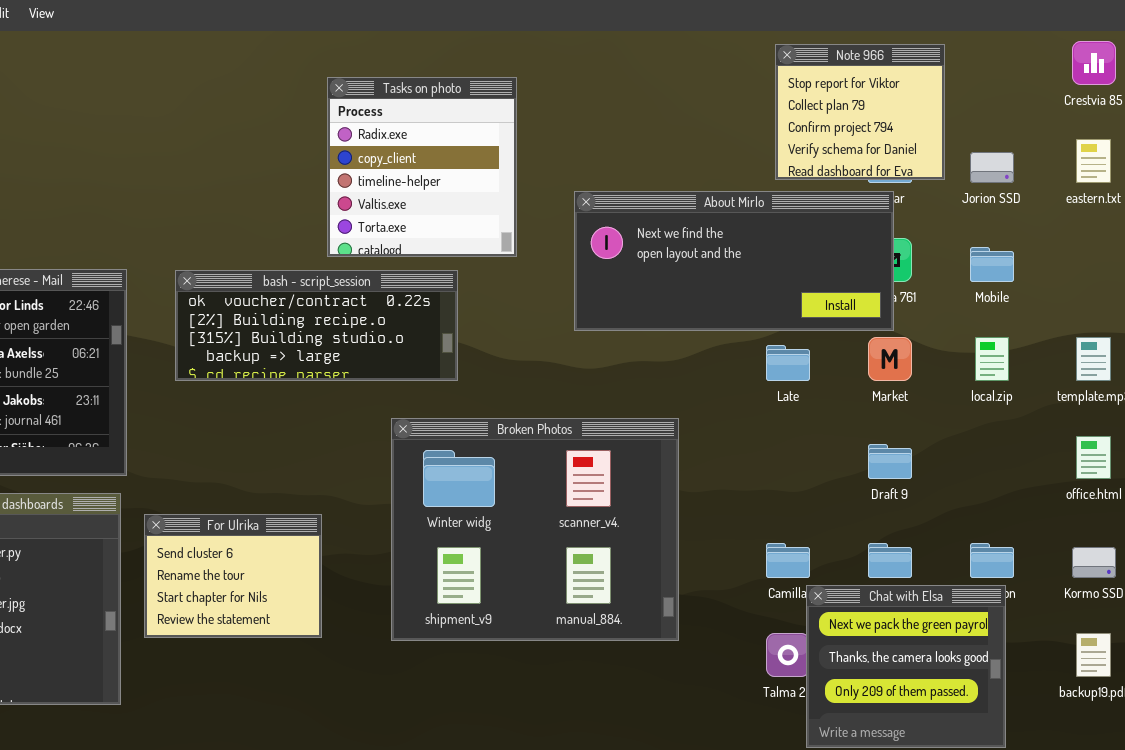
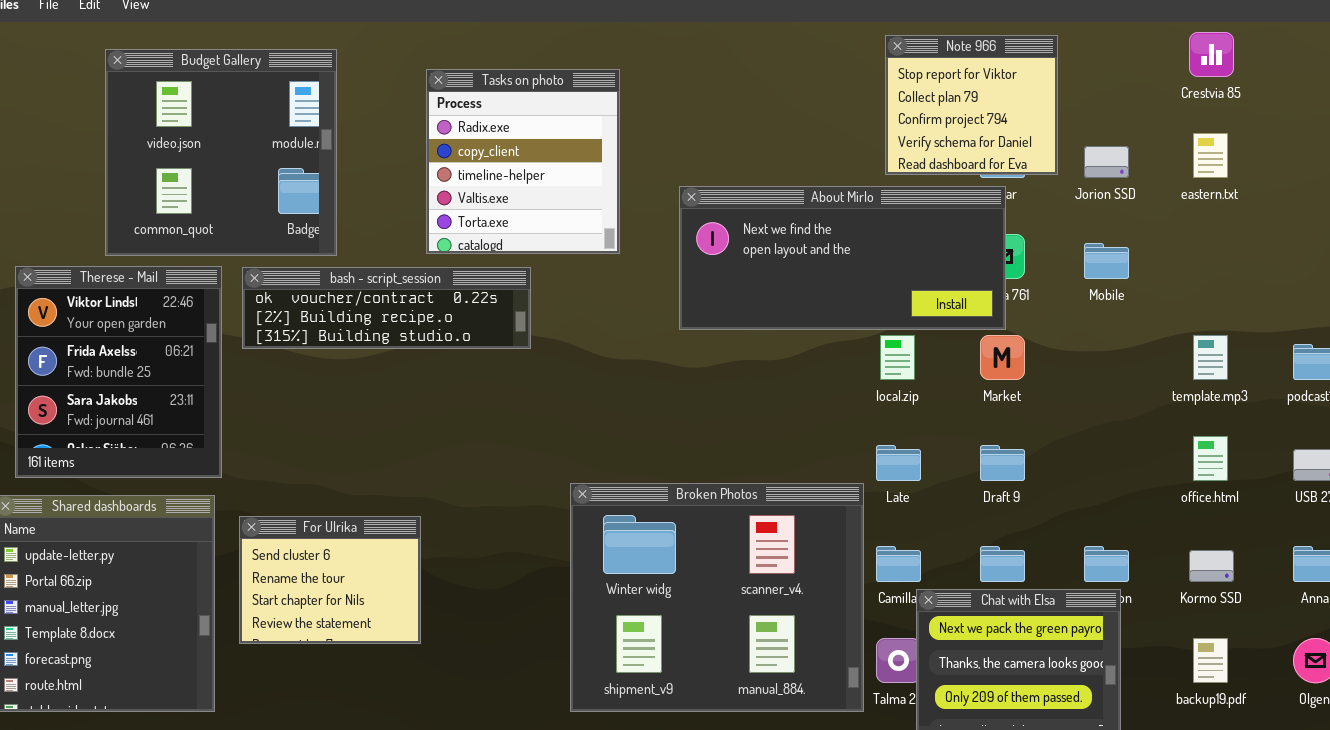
Budget Gallery: none -> [105,49,337,256], opened
bash - script_session: [175,270,458,381] -> [242,267,531,349], moved, resized
local.zip: [975,337,1009,381] -> [880,335,915,380], moved
Late: [766,345,810,381] -> [876,445,921,481], moved
Broken Photos: [391,418,679,641] -> [570,483,864,712], moved

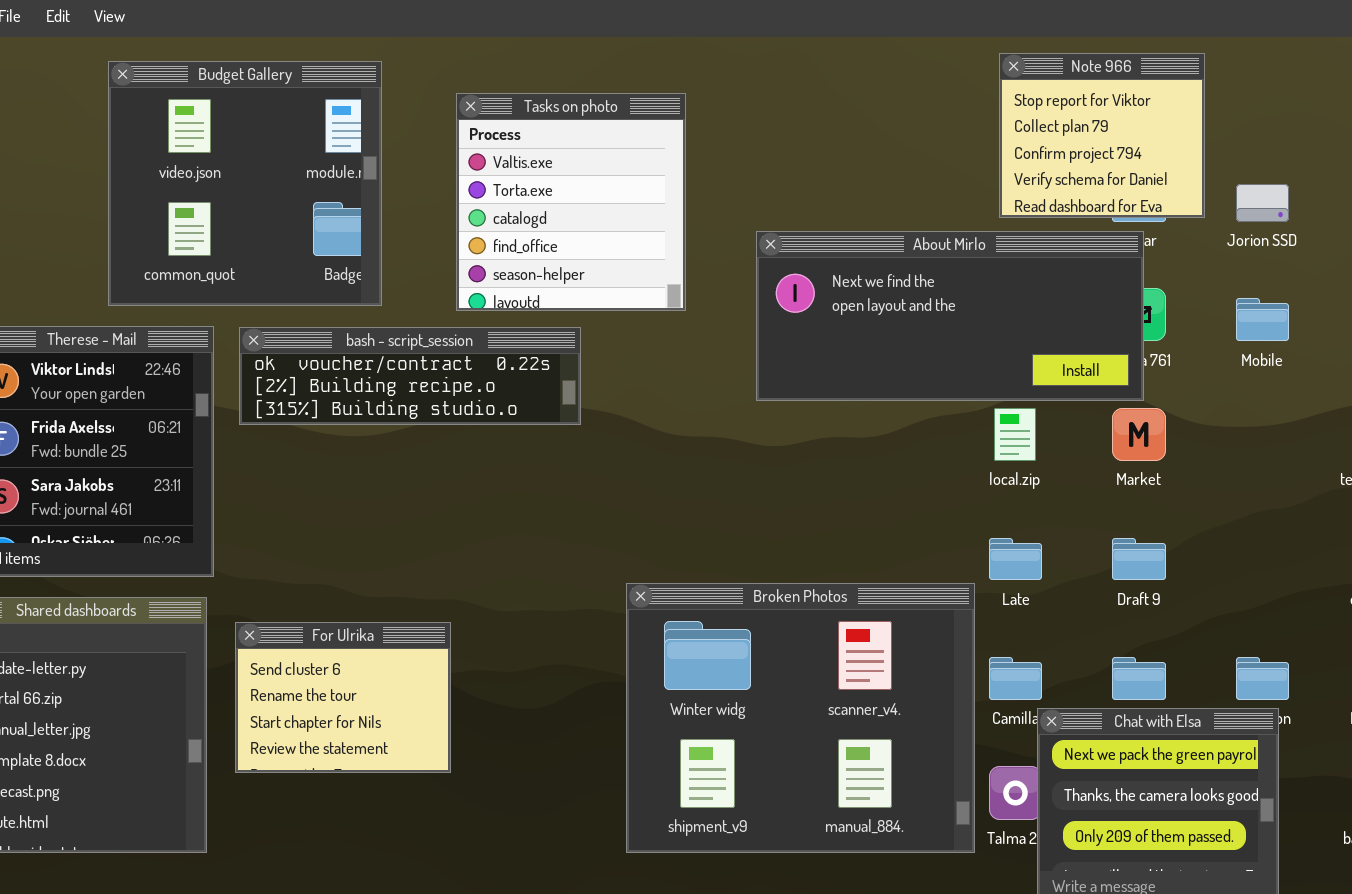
Budget Gallery: [105,49,337,256] -> [108,61,382,306], moved
Tasks on photo: [426,69,620,254] -> [456,93,686,311], scrolled down 3 rows

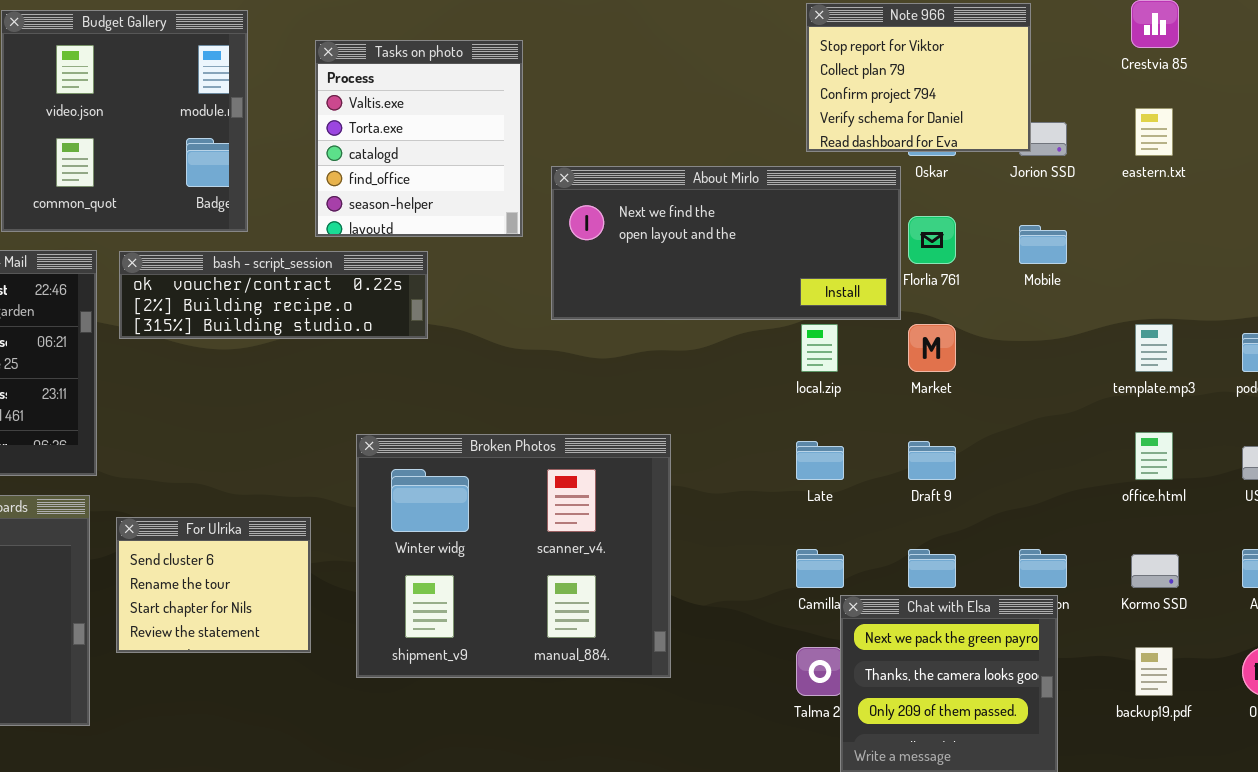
Note 966: [999,53,1205,218] -> [806,3,1031,152], resized
About Mirlo: [756,231,1144,401] -> [551,166,901,320], moved
Broken Photos: [626,583,975,853] -> [356,434,671,678], moved

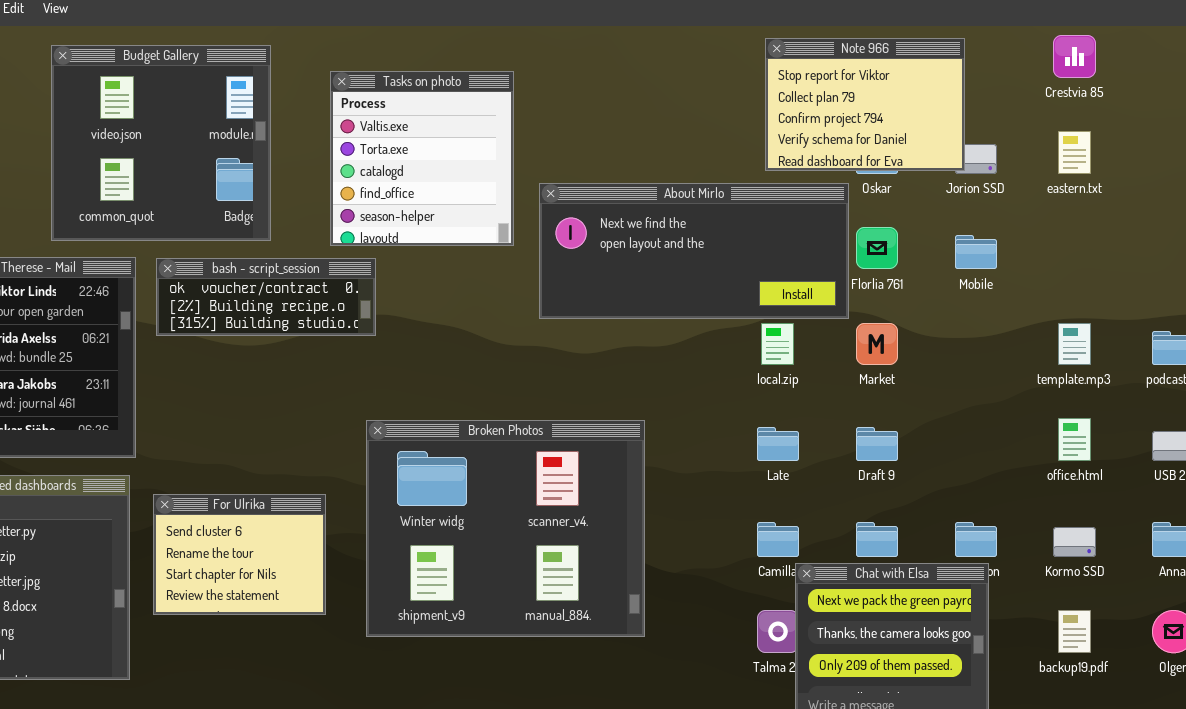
bash - script_session: [119,251,428,339] -> [156,258,376,336], resized

